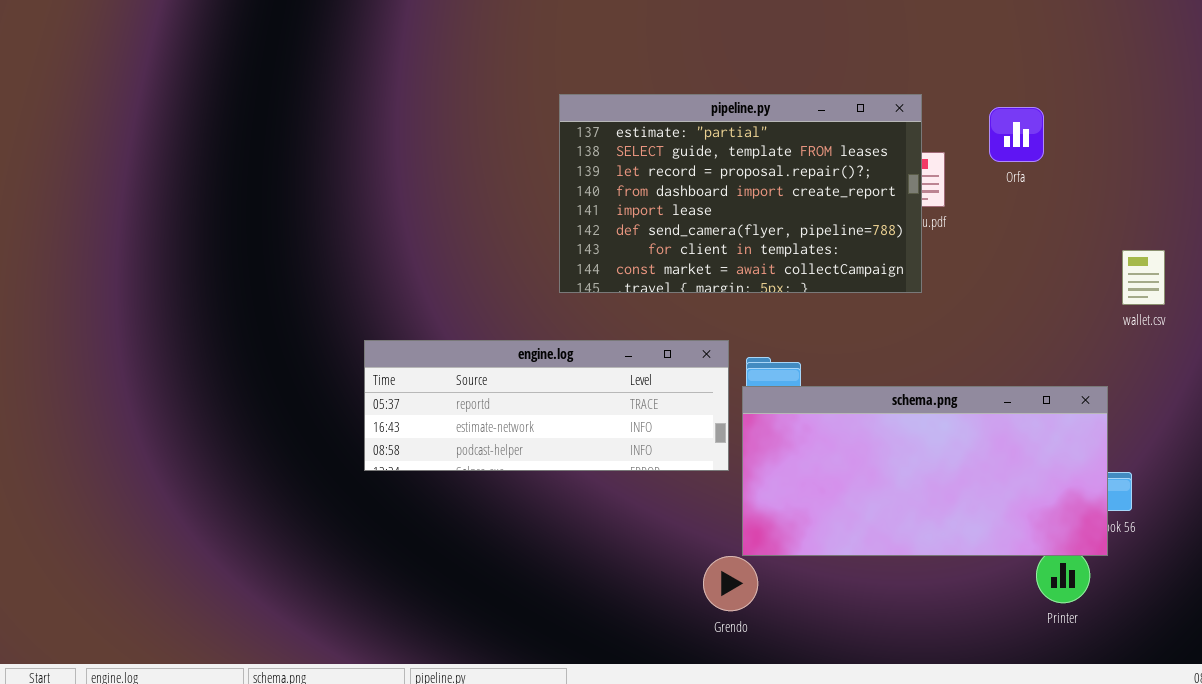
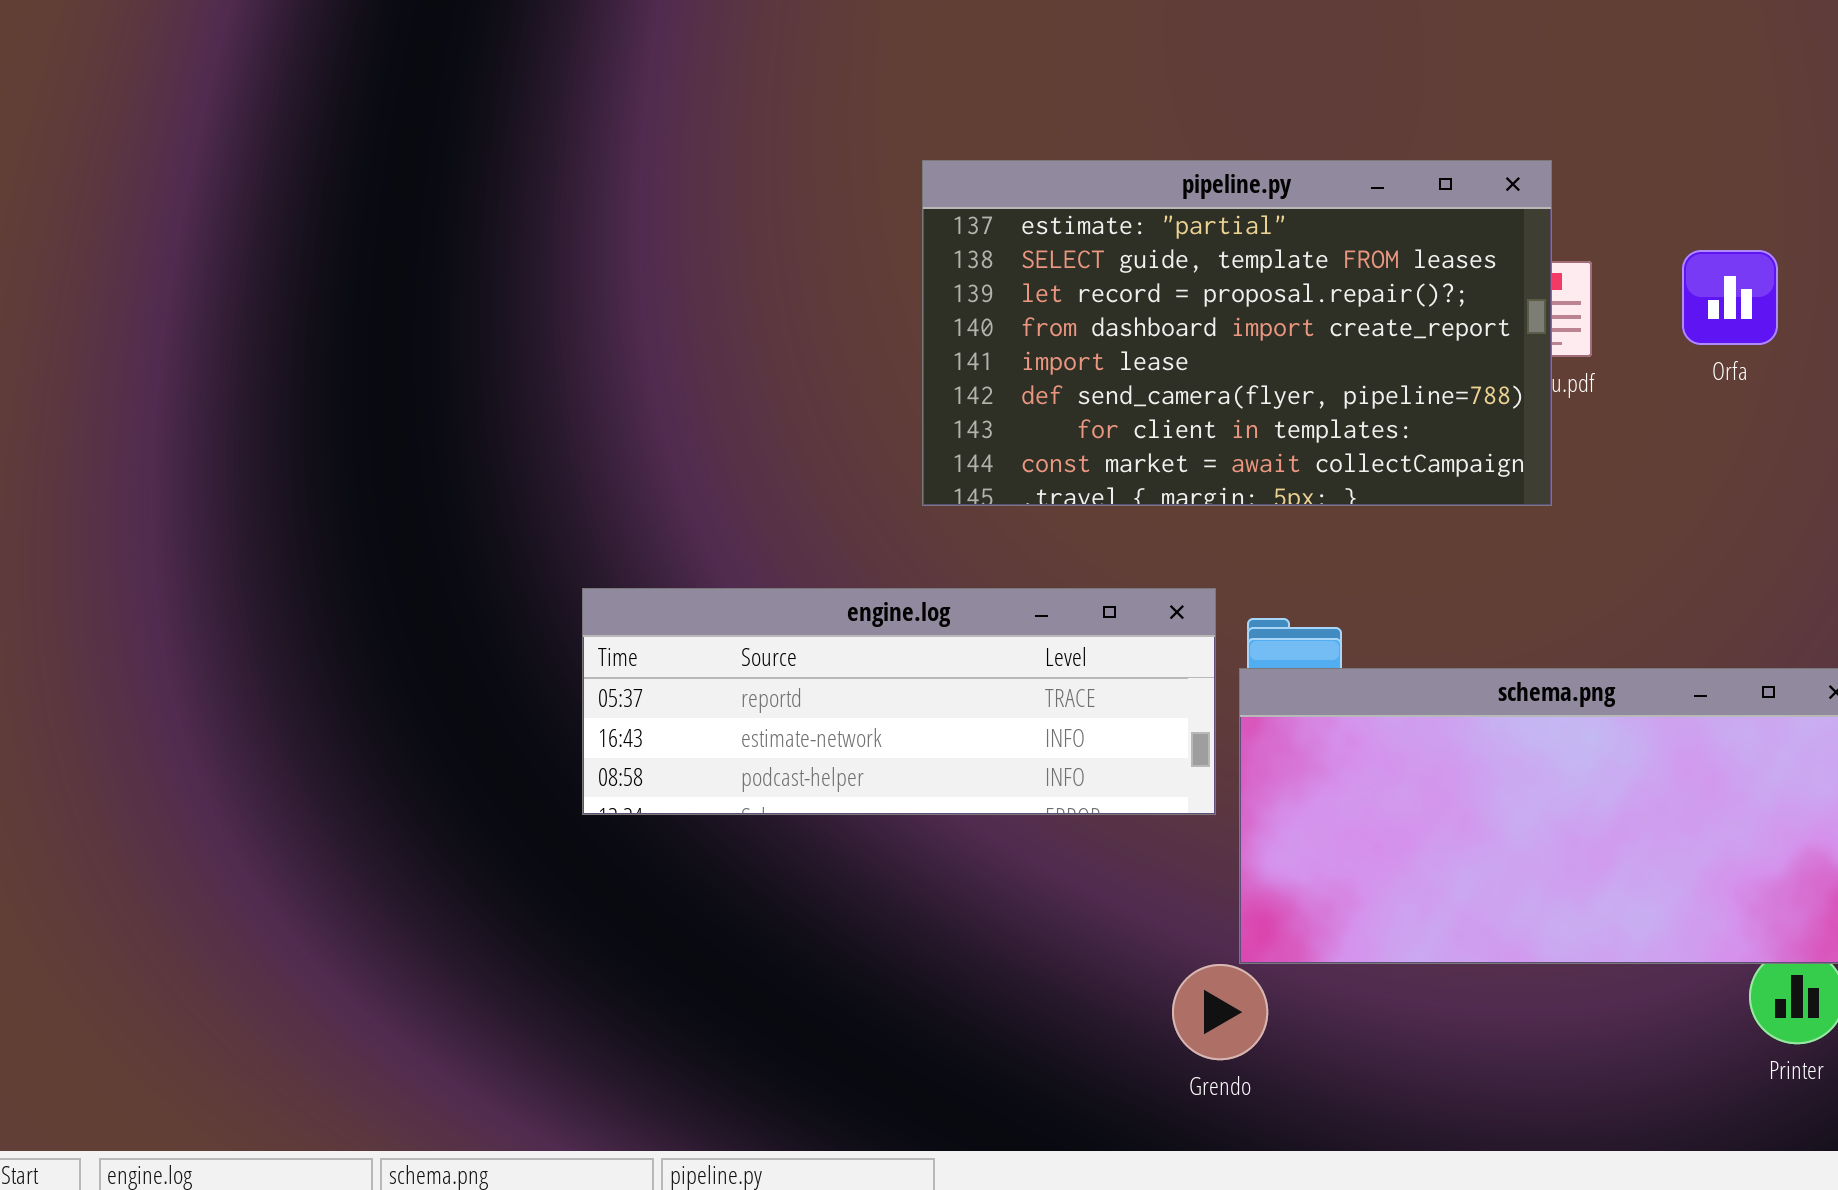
Orfa: [989,107,1044,162] -> [1682,250,1778,345], moved

